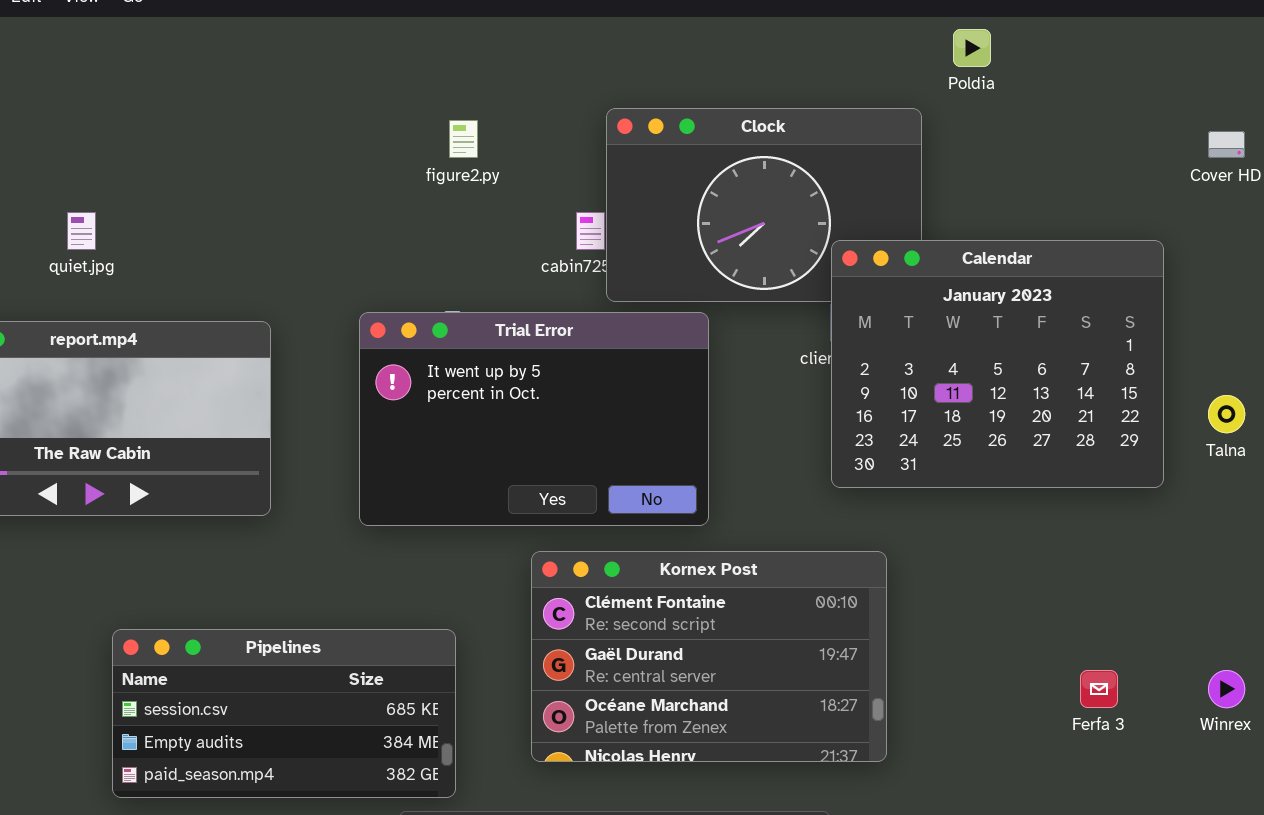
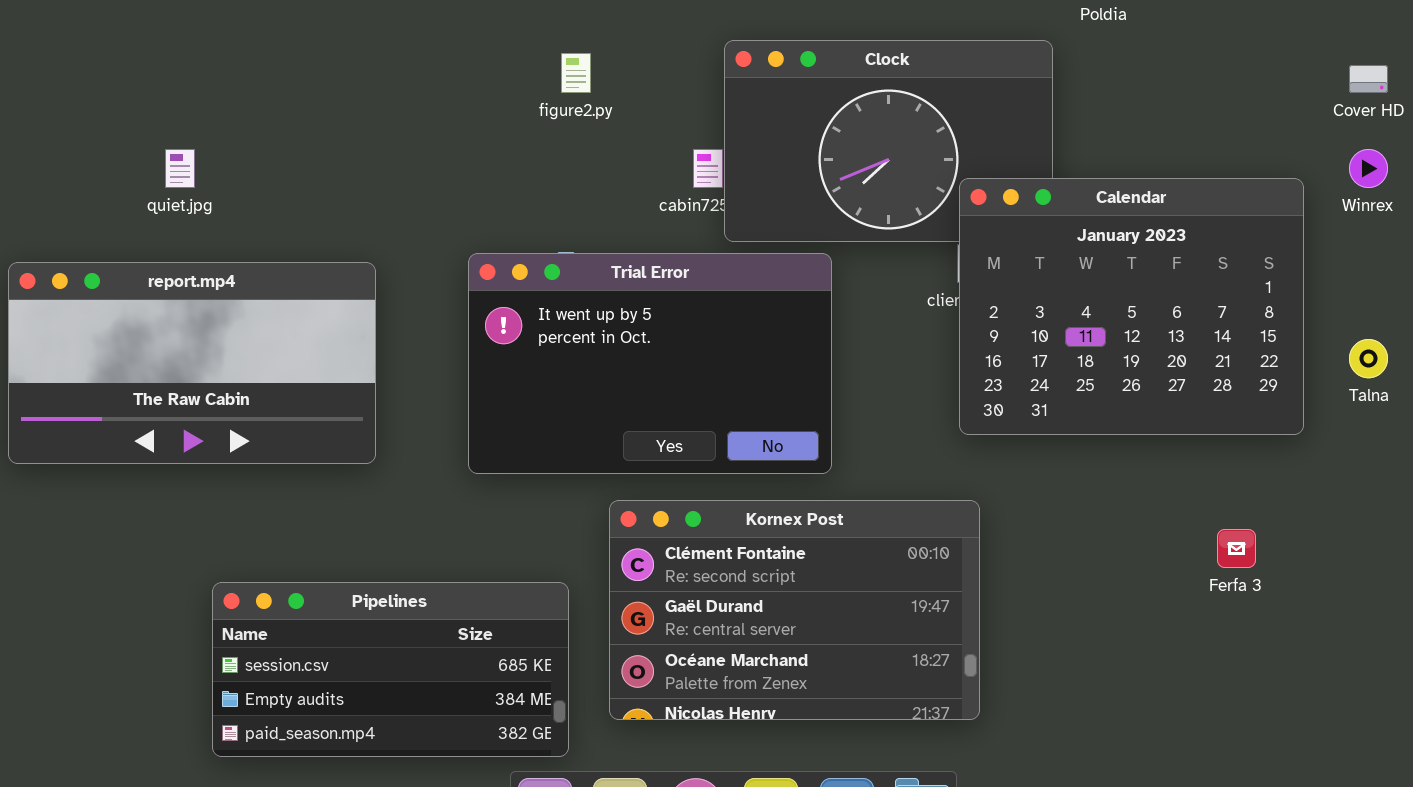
Kornex Post: [531,551,887,762] -> [609,500,980,720], moved
Ferfa 3: [1080,670,1118,708] -> [1217,529,1256,568], moved
Winrex: [1208,670,1245,708] -> [1349,149,1388,188], moved

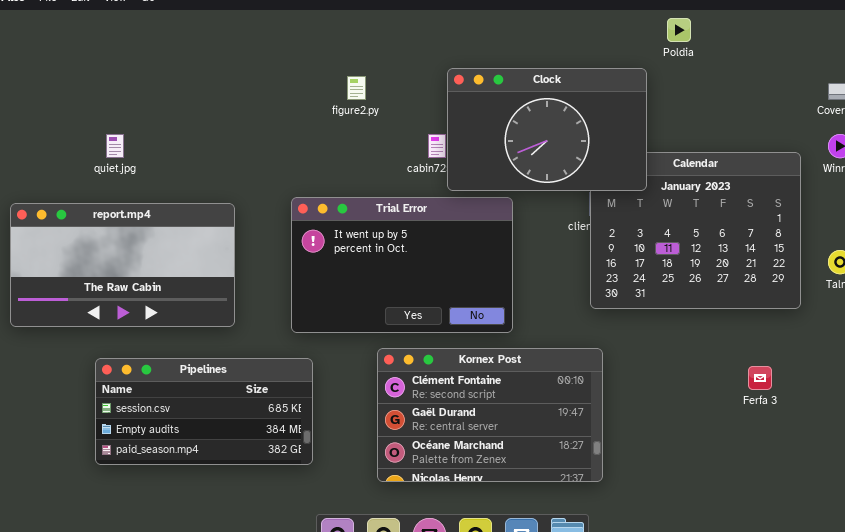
Clock: [724,40,1053,242] -> [447,68,647,191], raised
Pipelines: [212,582,569,757] -> [95,358,313,465], moved

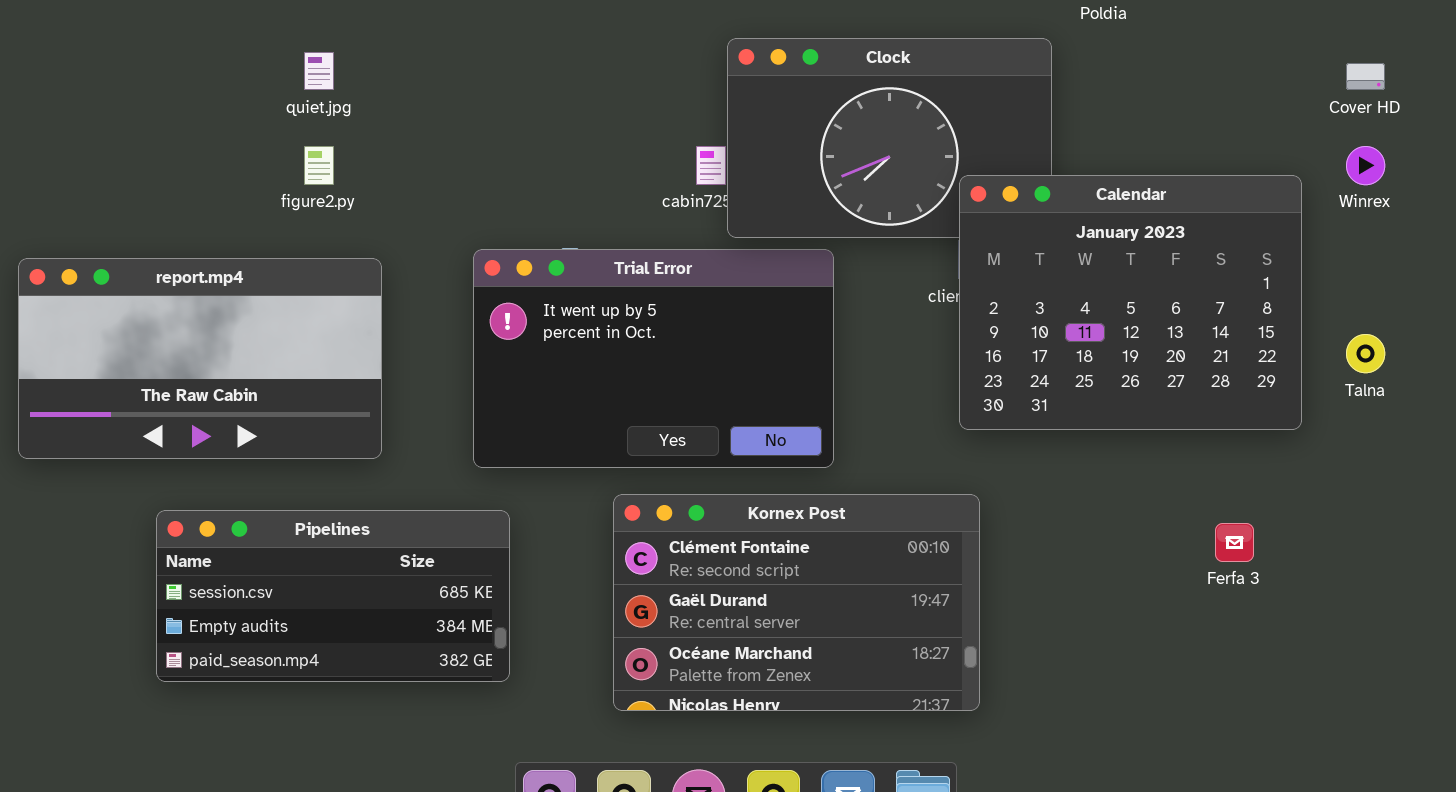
figure2.py: [347,76,366,100] -> [304,146,334,185], moved
quiet.jpg: [106,134,124,158] -> [304,52,334,90], moved
Calendar: [590,152,801,309] -> [959,175,1302,430], raised

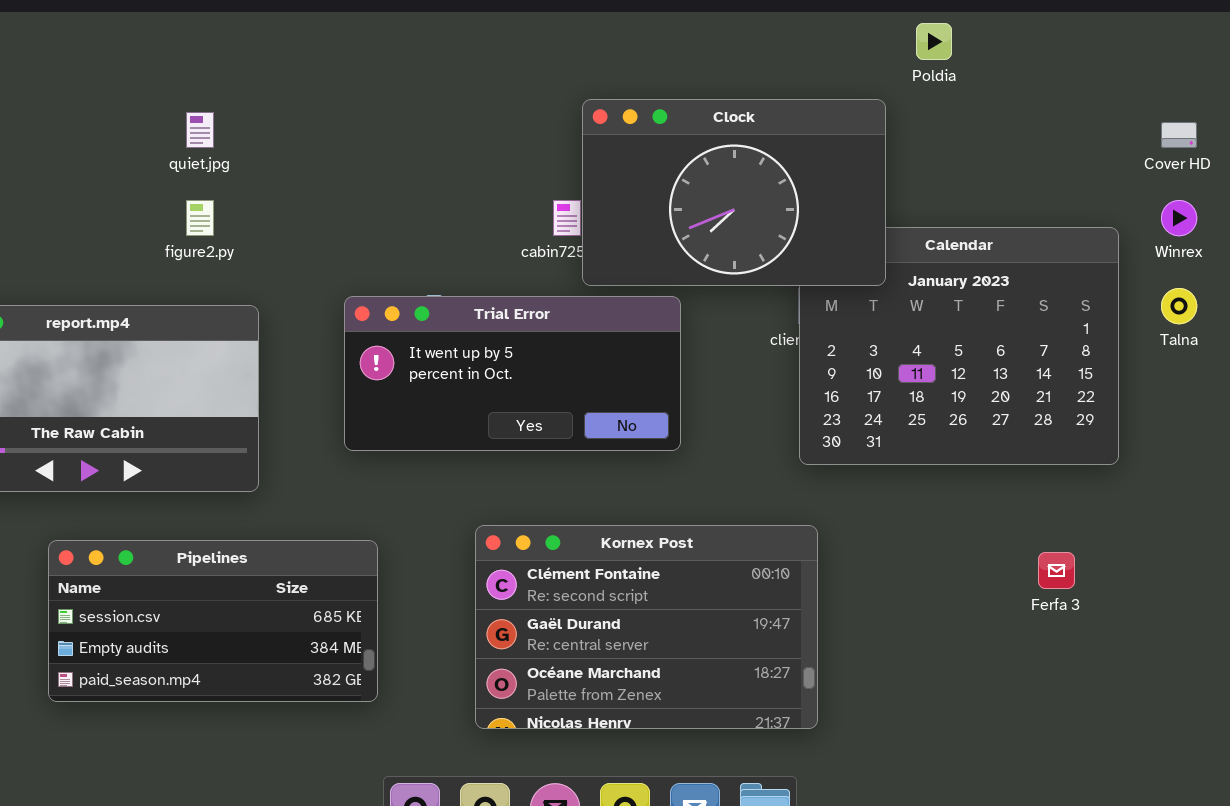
Clock: [727,38,1052,238] -> [582,99,886,286], raised
Trial Error: [473,249,834,468] -> [344,296,681,451], resized
Talna: [1346,334,1385,373] -> [1161,288,1197,324], moved

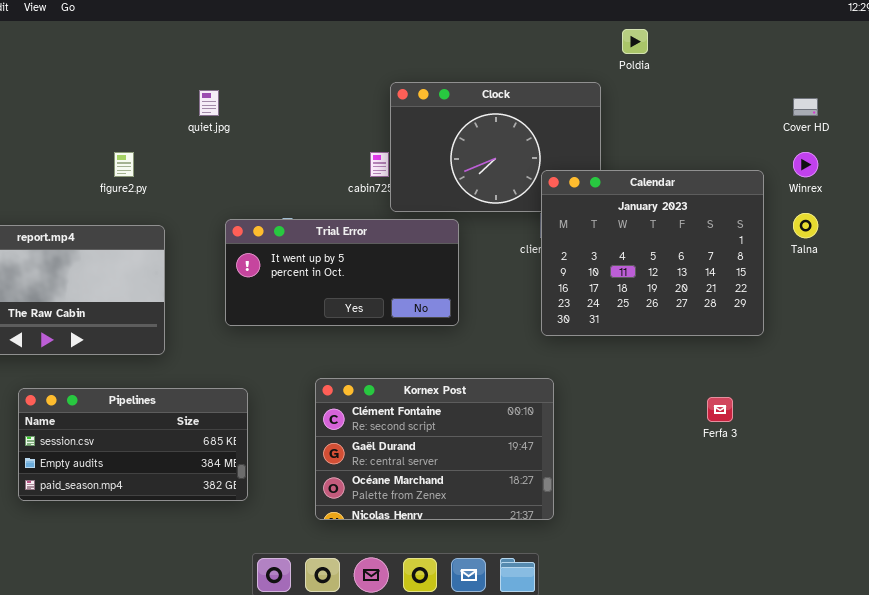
quiet.jpg: [186,112,214,148] -> [199,90,219,116], moved
Calendar: [799,227,1119,465] -> [541,170,764,336], raised

